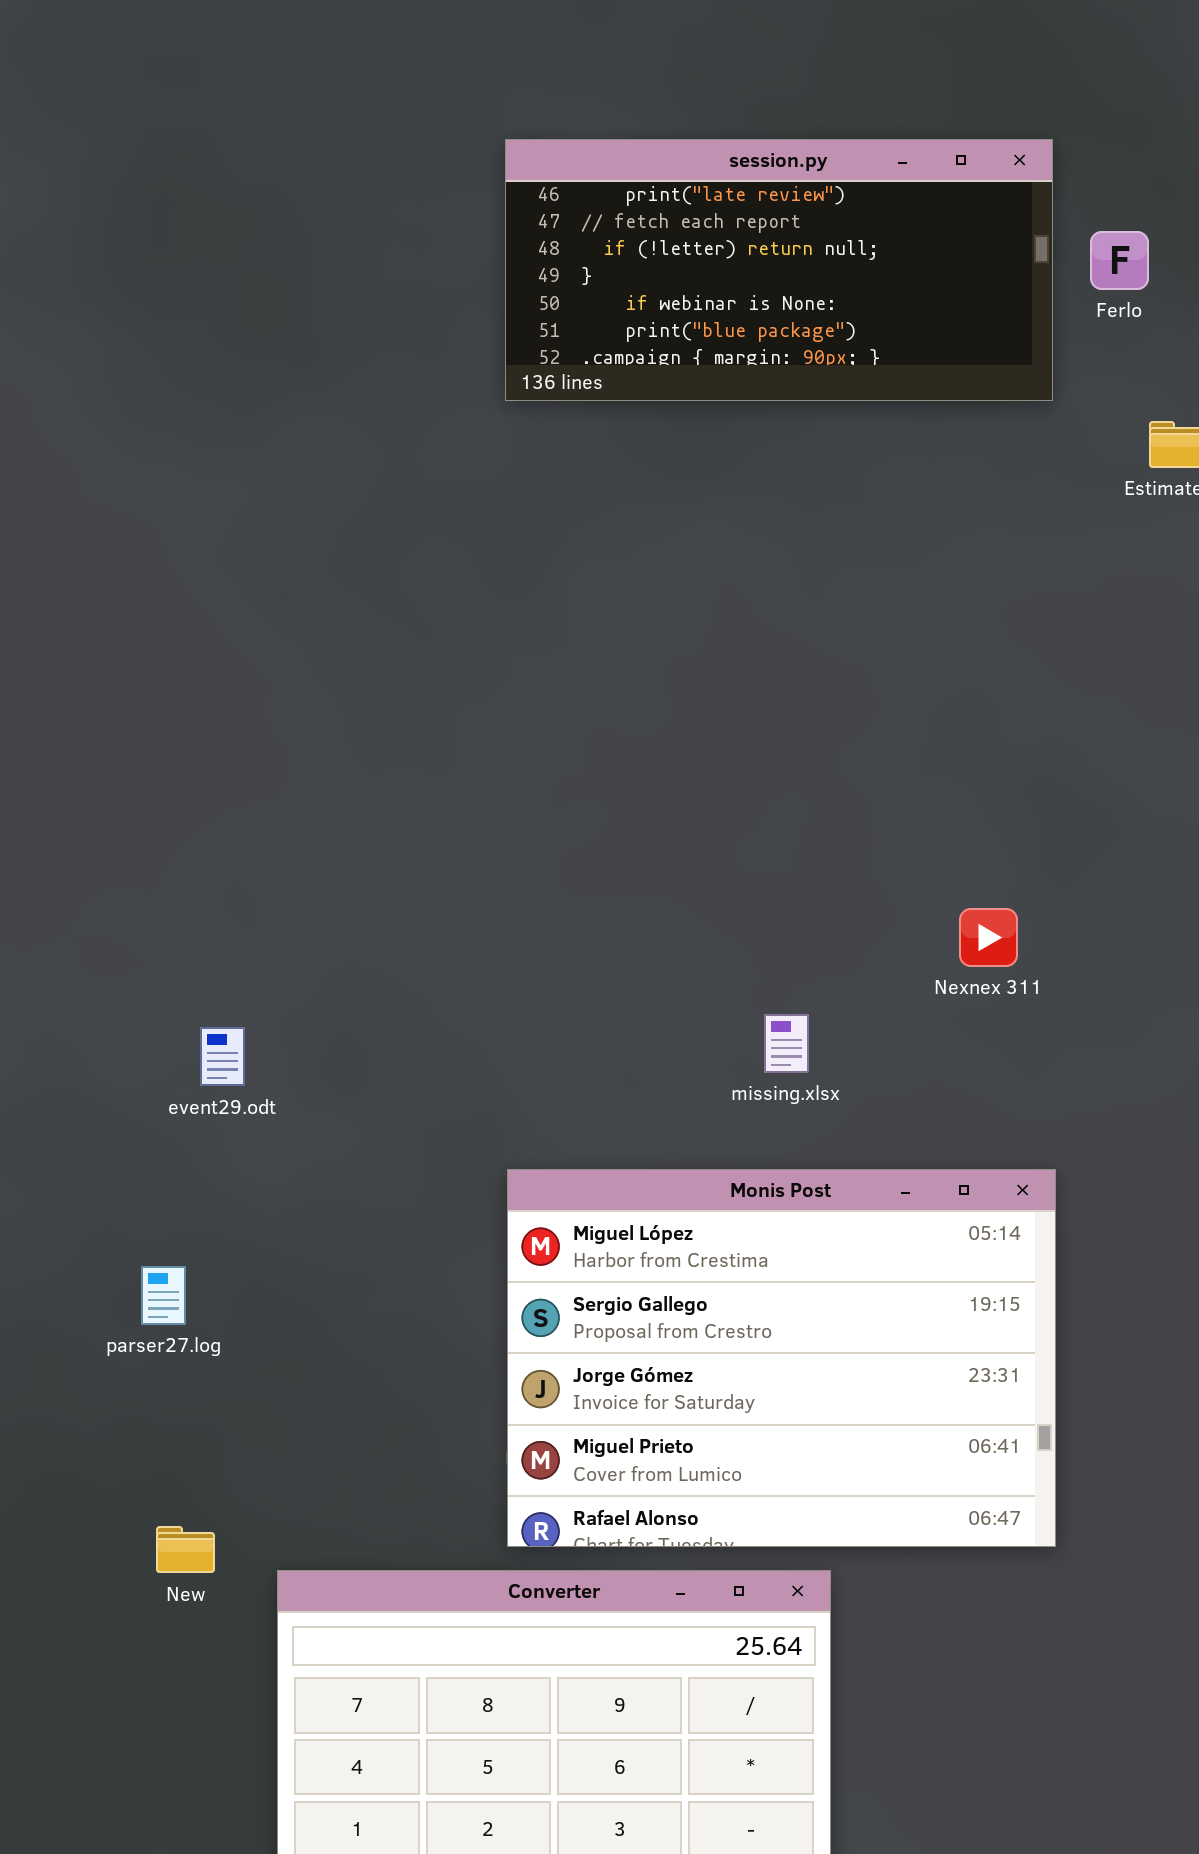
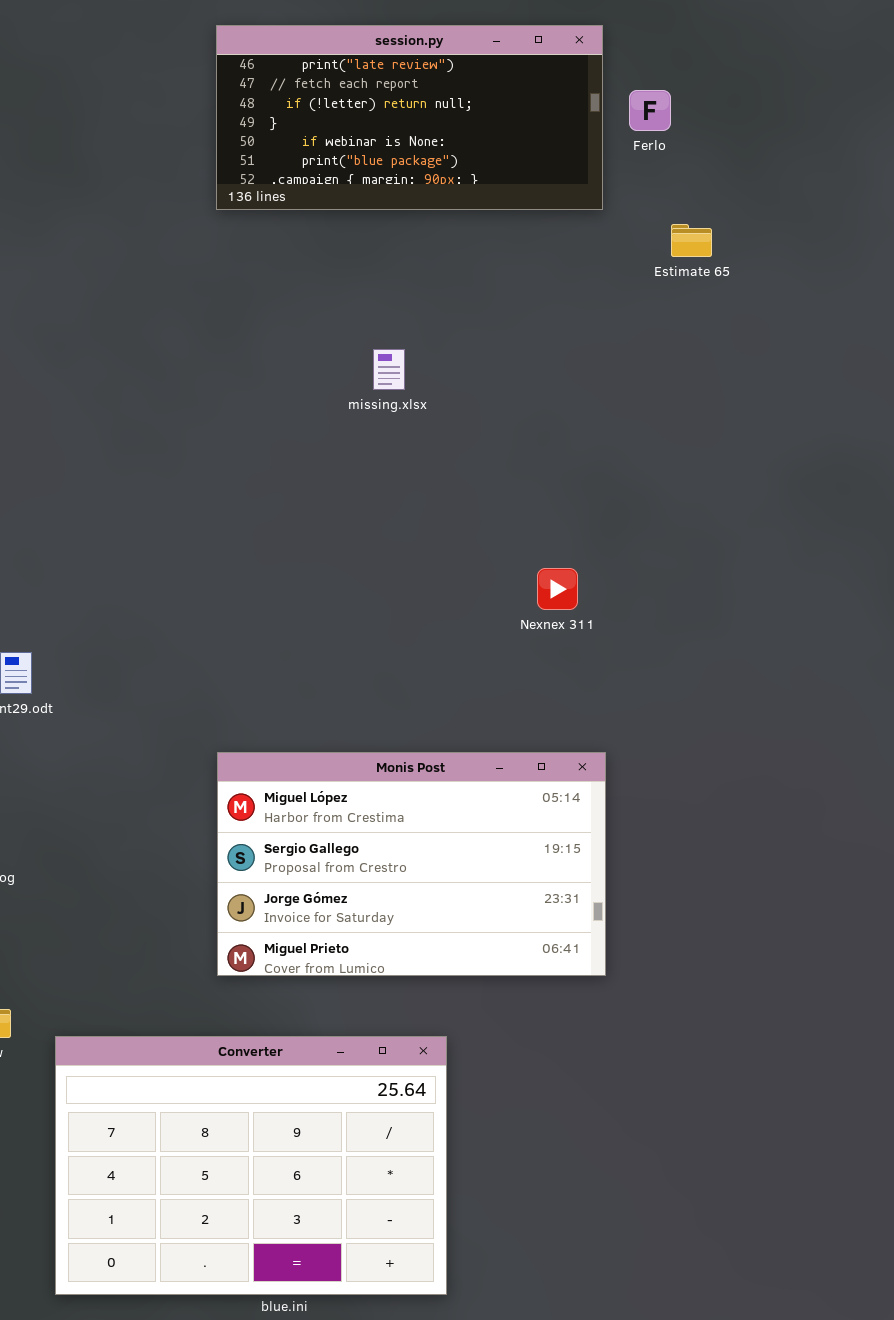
missing.xlsx: [764,1014,809,1073] -> [373,349,405,390], moved
Monis Post: [507,1169,1056,1547] -> [217,752,606,976], resized

